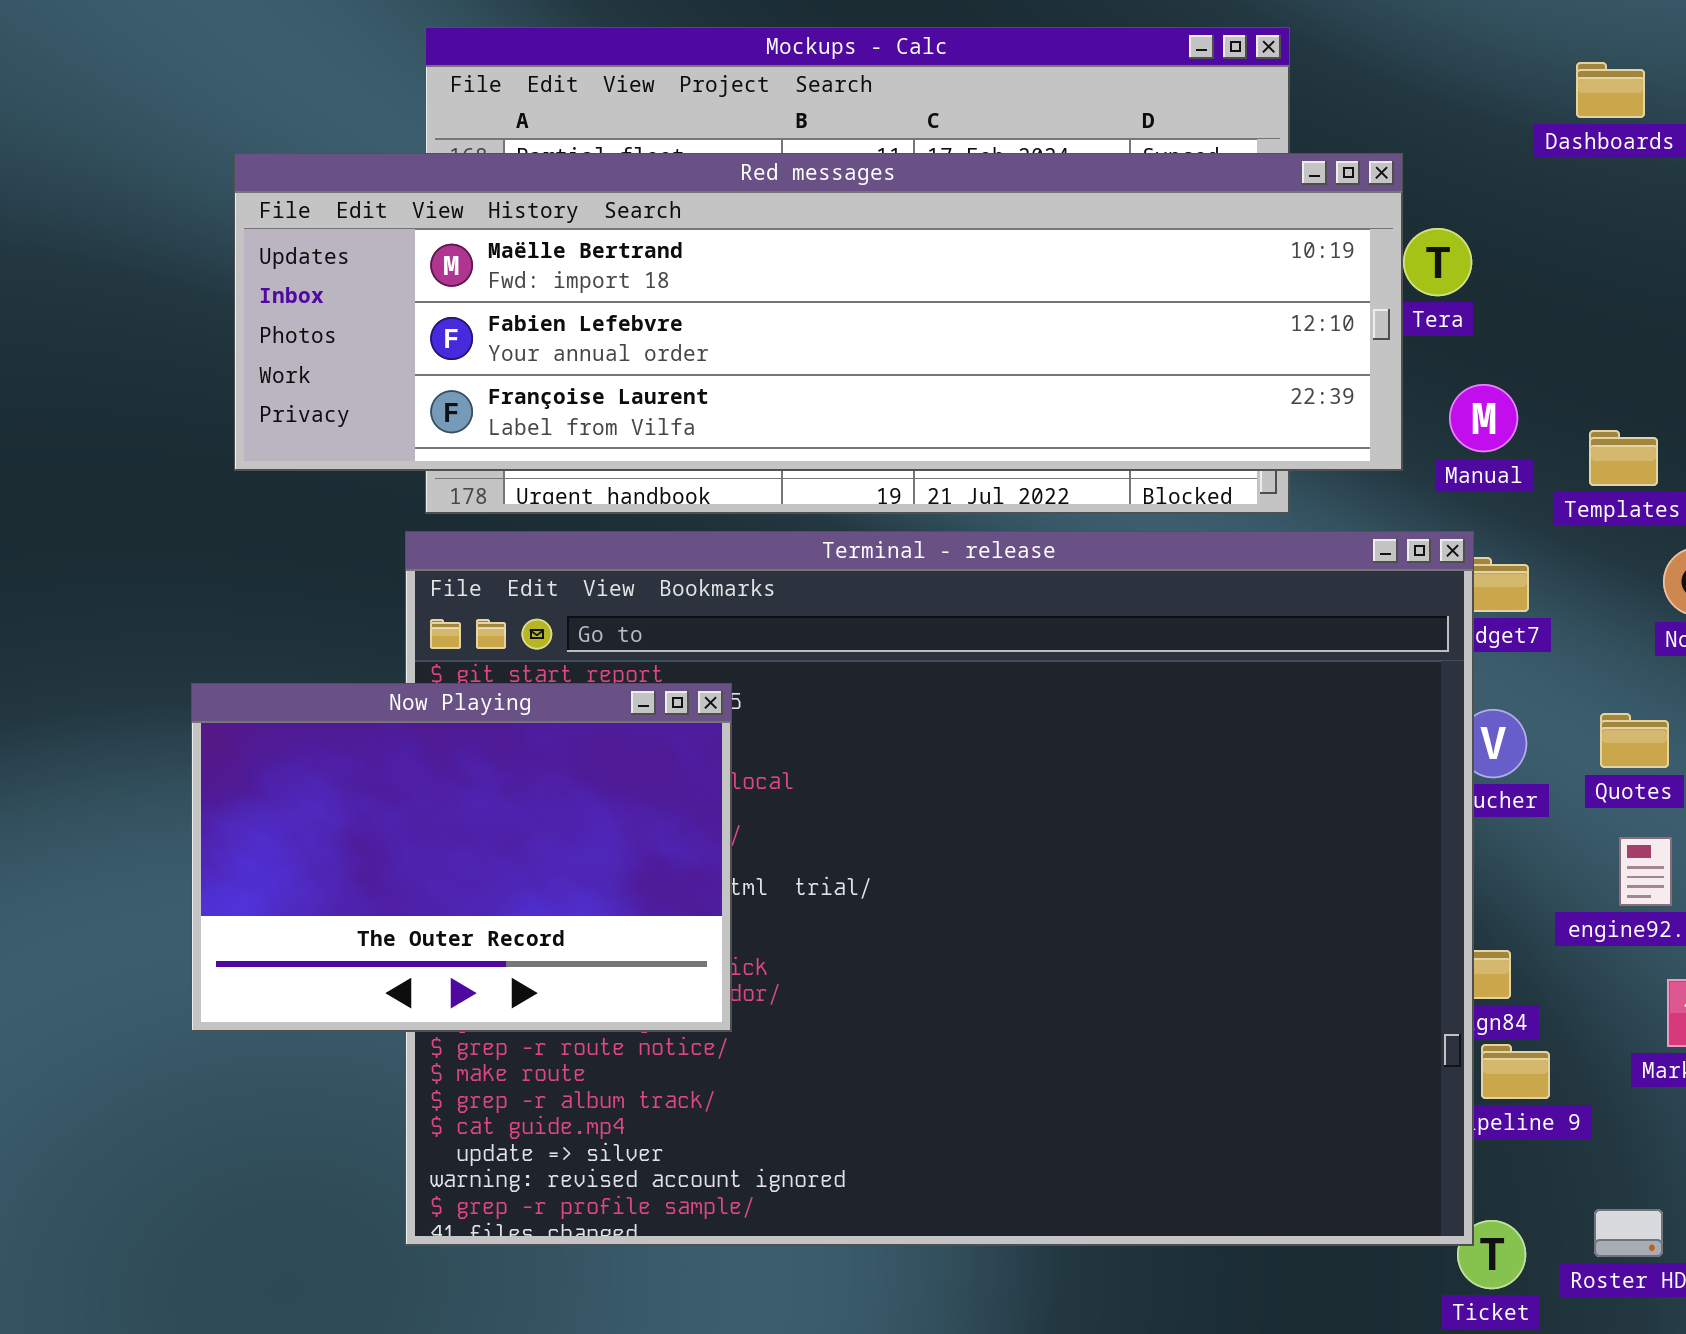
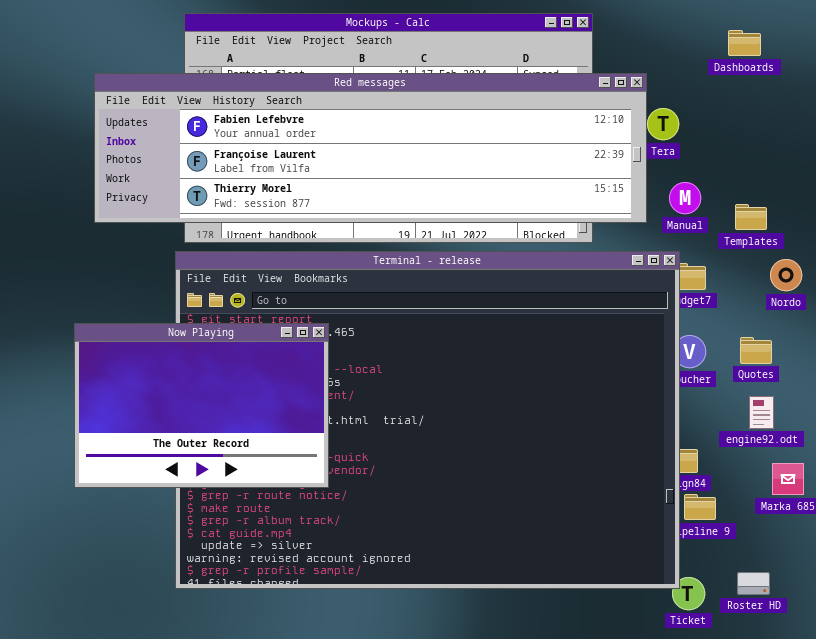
Red messages: [234,153,1403,471] -> [94,73,647,223], scrolled down 1 row

